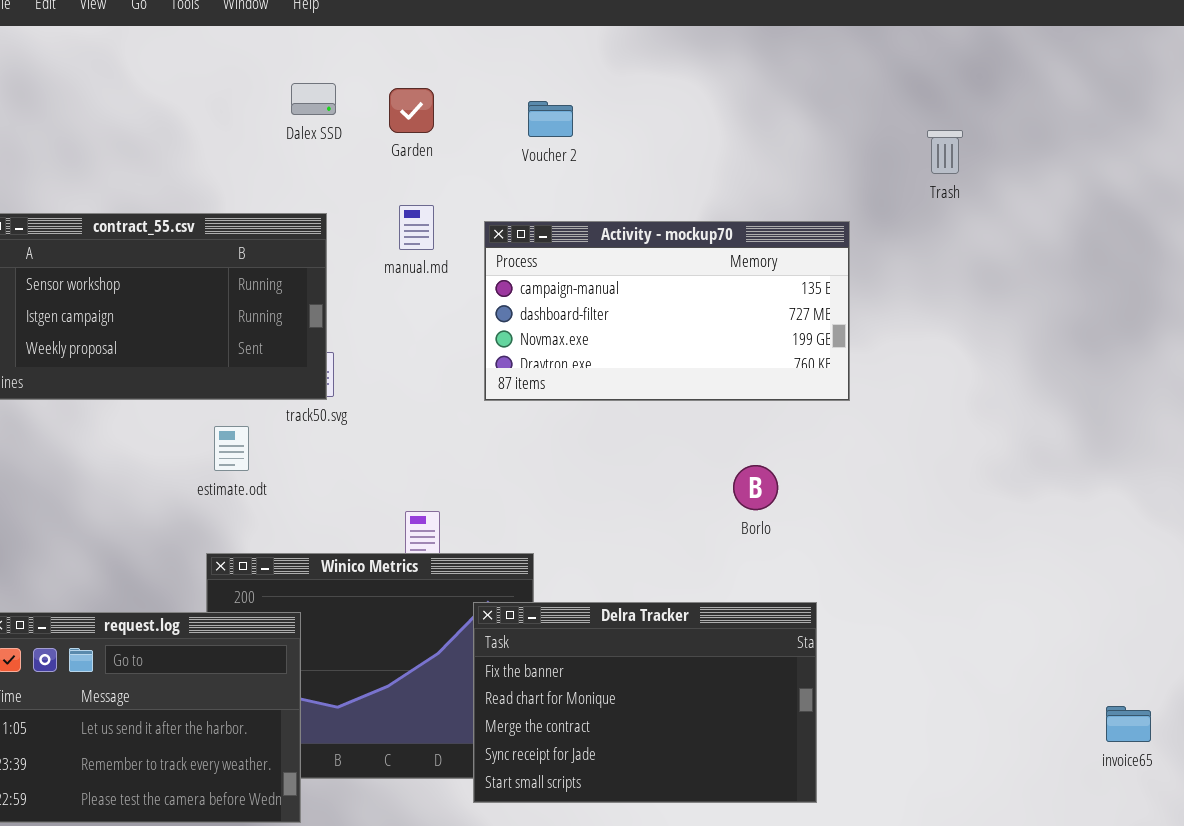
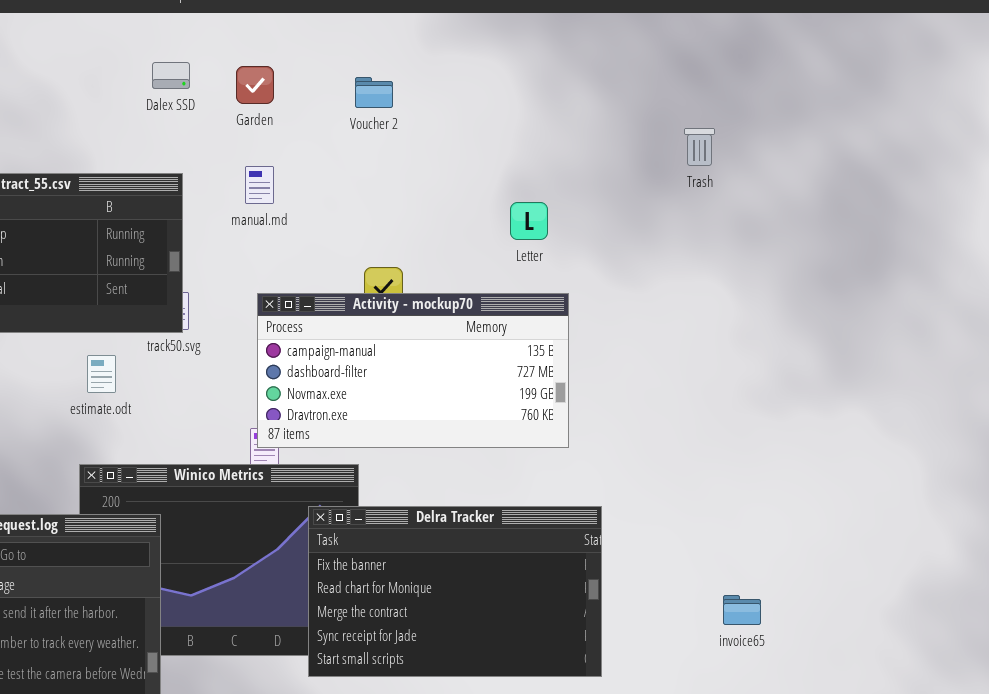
Trash: [927,130,963,174] -> [684,128,715,166], moved
Activity - mockup70: [484,221,850,401] -> [257,293,569,448], moved
invoice65: [1106,706,1151,742] -> [723,595,761,625], moved

